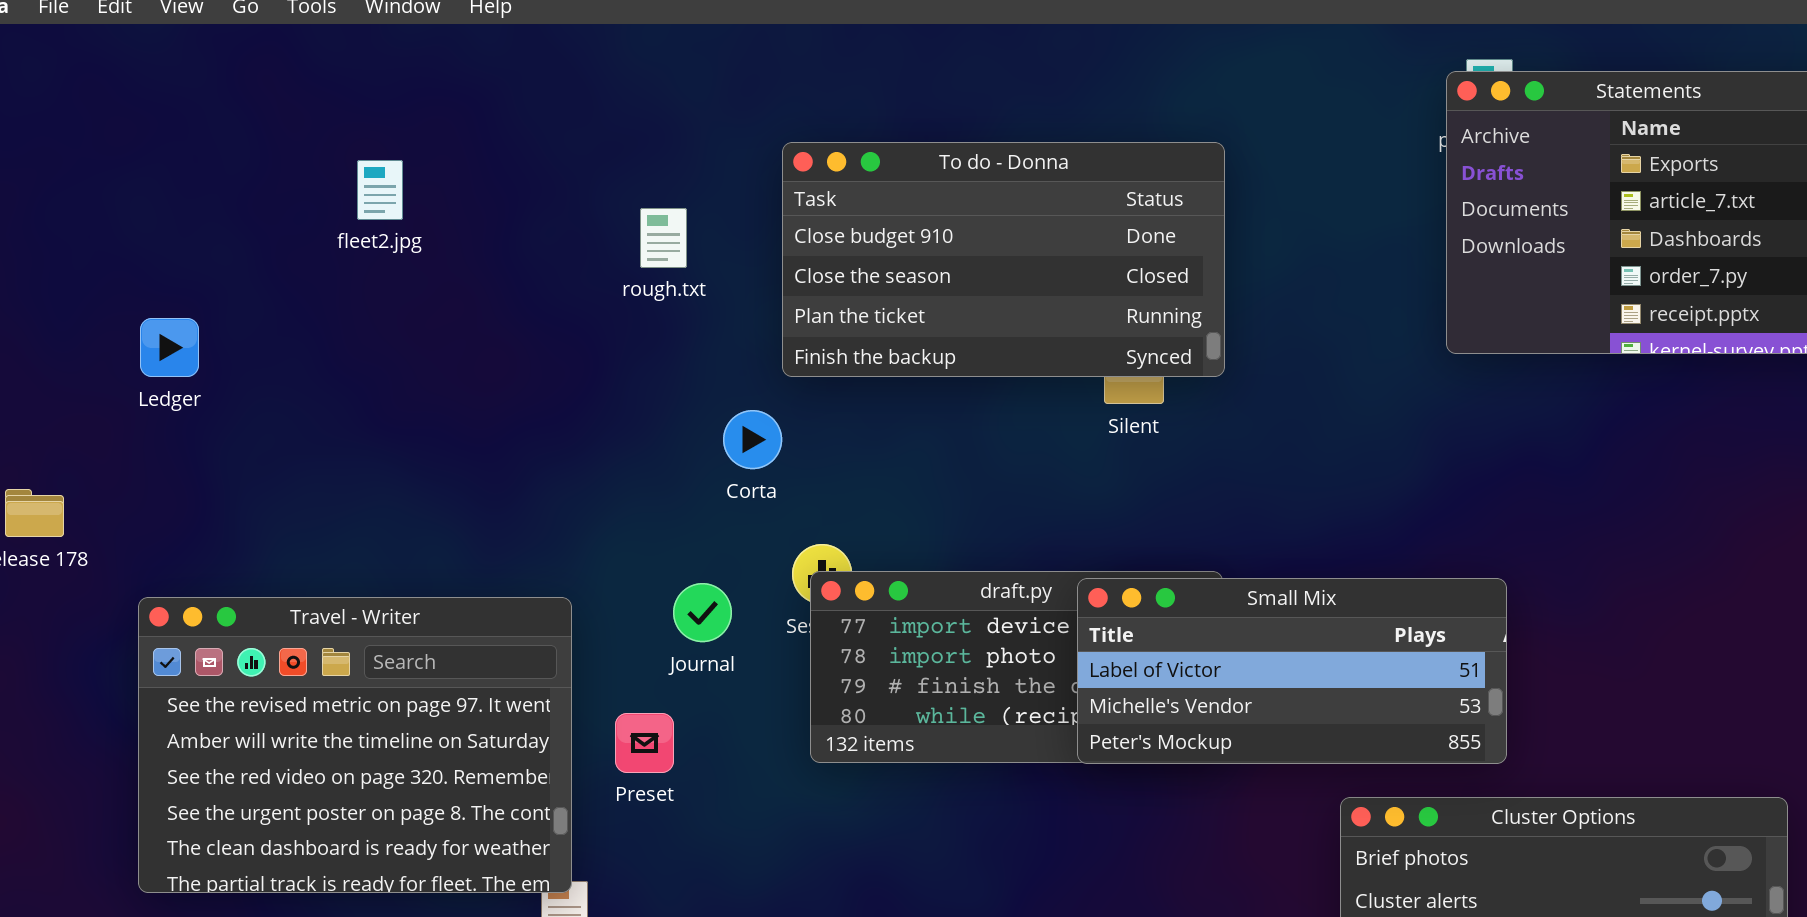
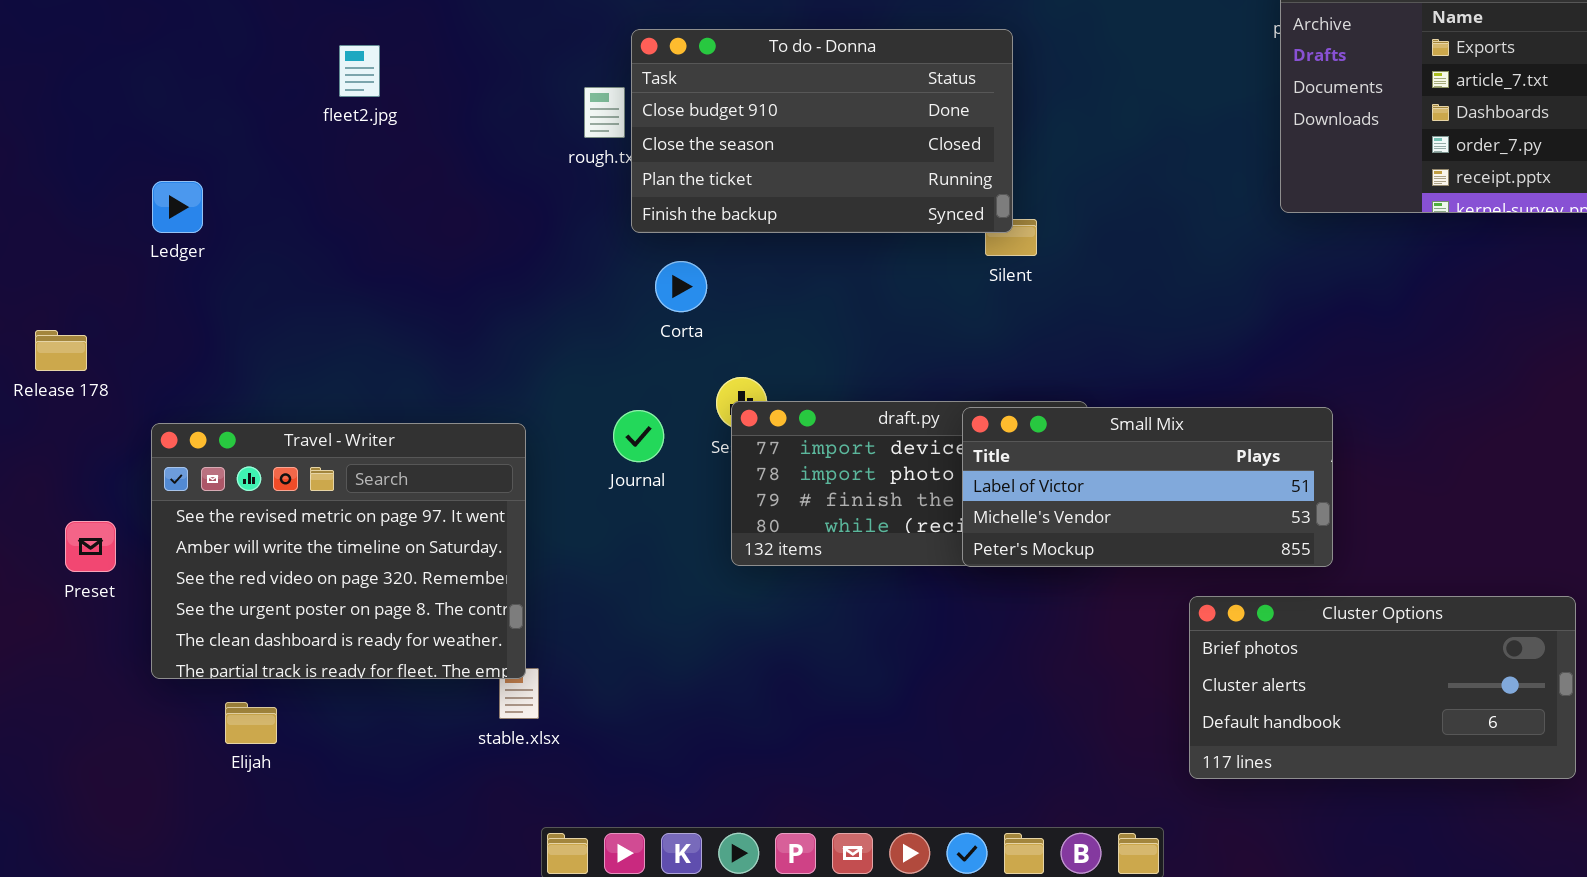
To do - Donna: [782,142,1225,377] -> [631,29,1013,233], moved
Preset: [615,713,674,773] -> [65,521,116,572], moved

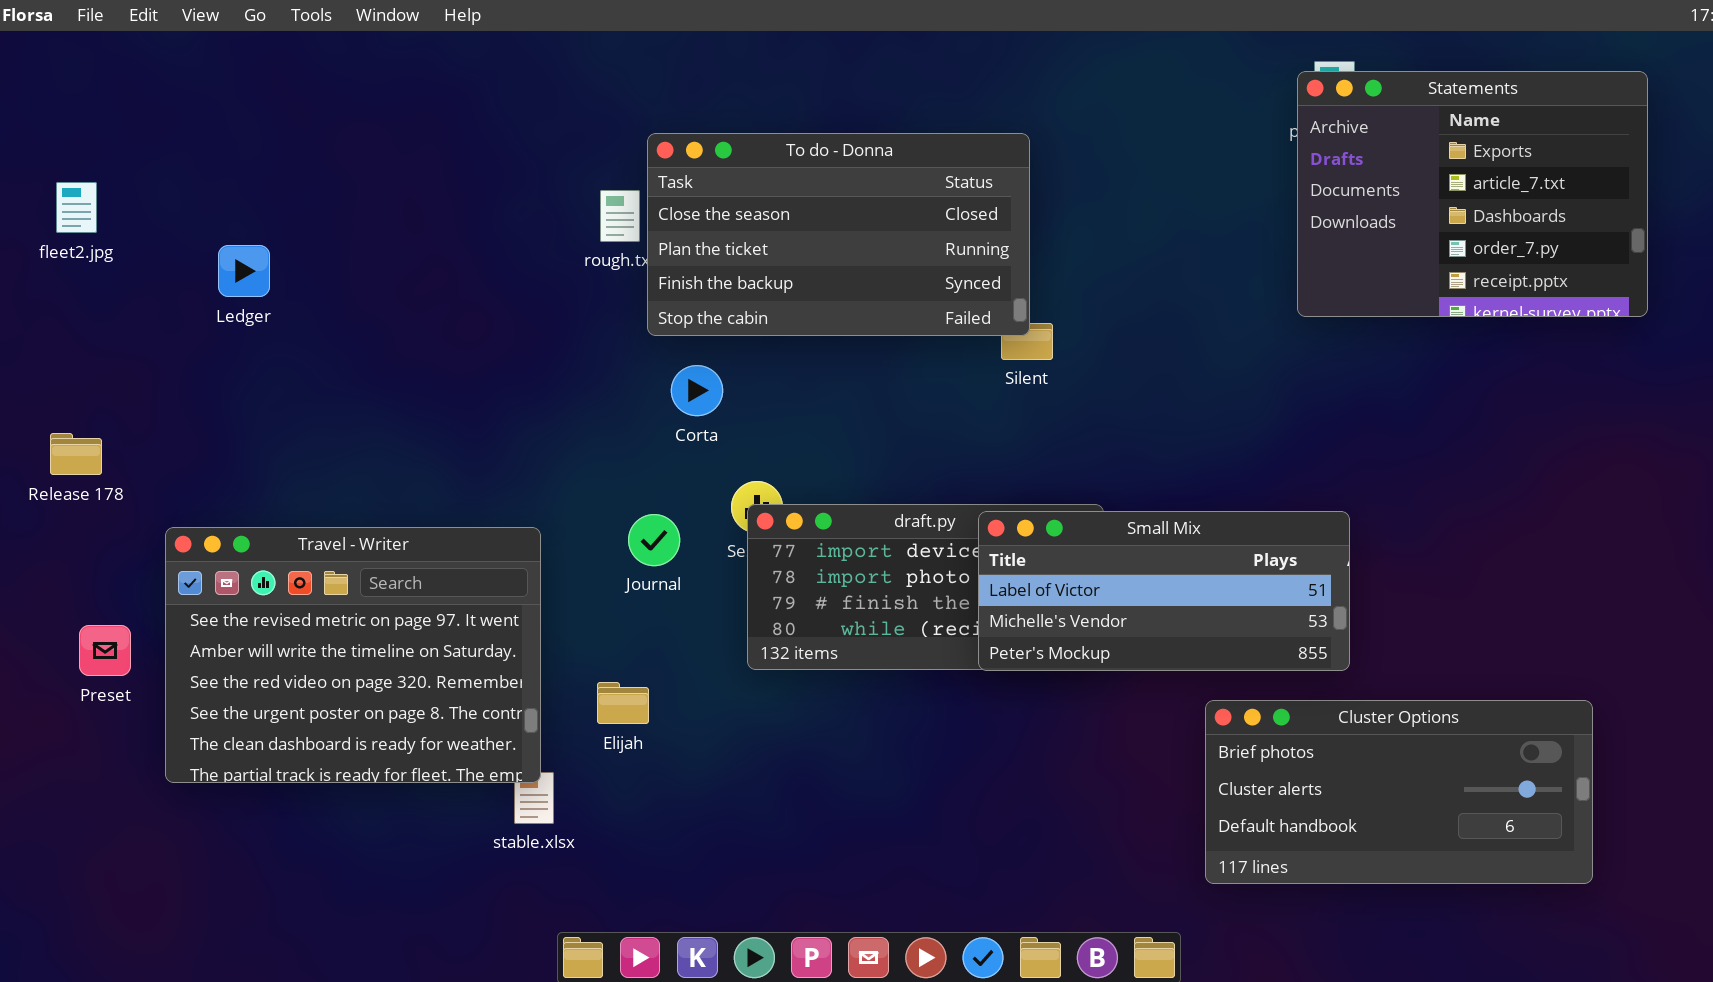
To do - Donna: [631,29,1013,233] -> [647,133,1030,336], scrolled down 1 row
fleet2.jpg: [339,45,380,97] -> [56,182,97,233], moved
Ledger: [152,181,203,233] -> [218,245,270,297], moved
Elijah: [225,702,277,744] -> [597,682,649,724], moved

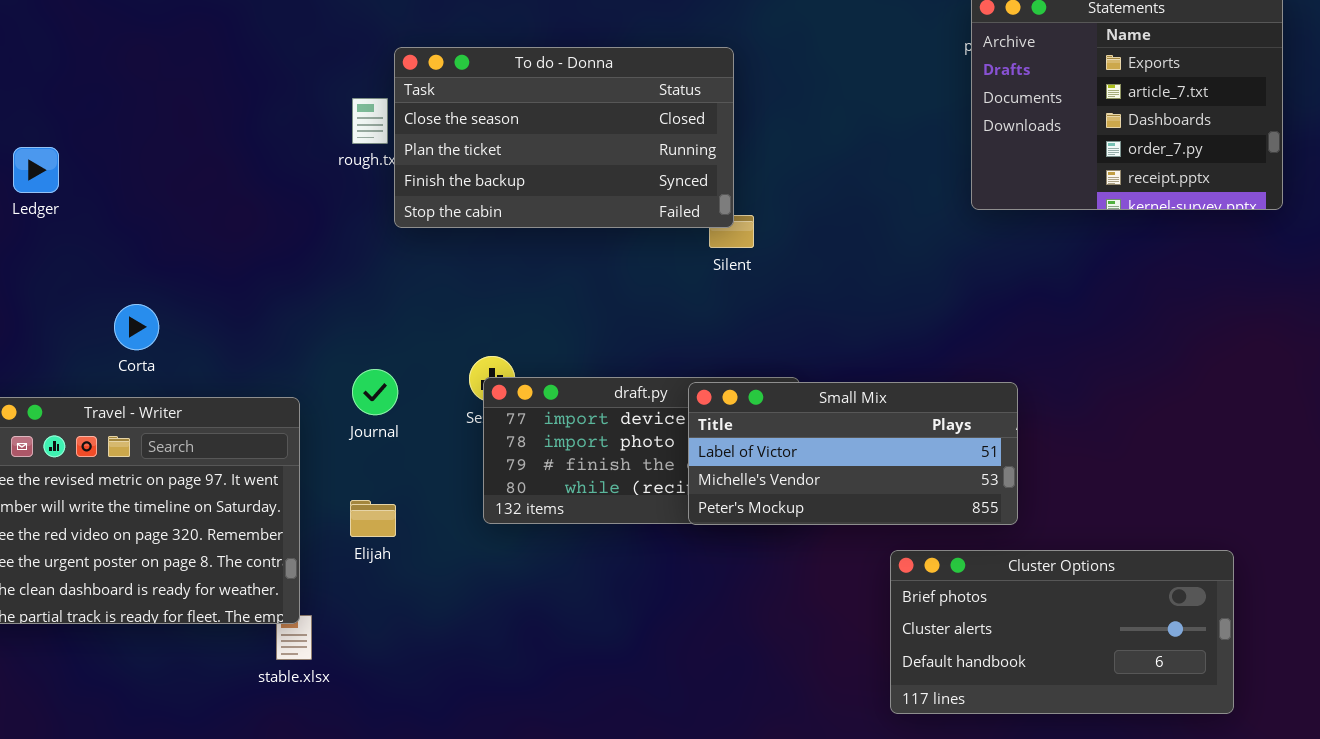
Corta: [671,365,723,416] -> [114,304,159,350], moved
Journal: [628,514,680,566] -> [352,369,398,415], moved
Elijah: [597,682,649,724] -> [350,500,396,537], moved

